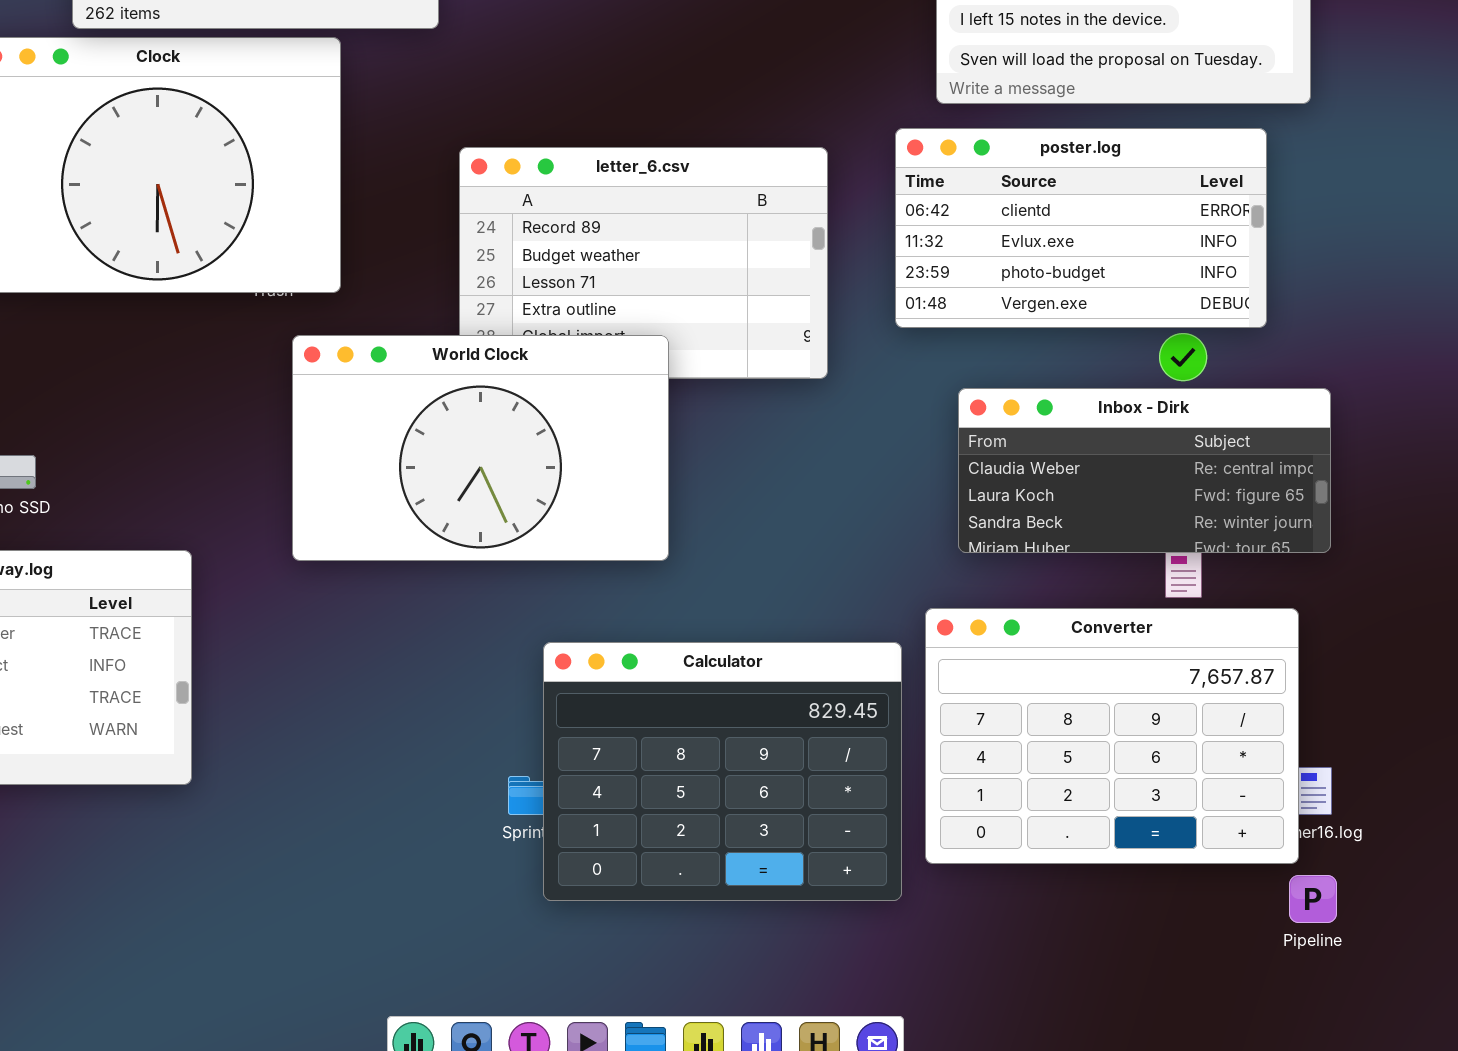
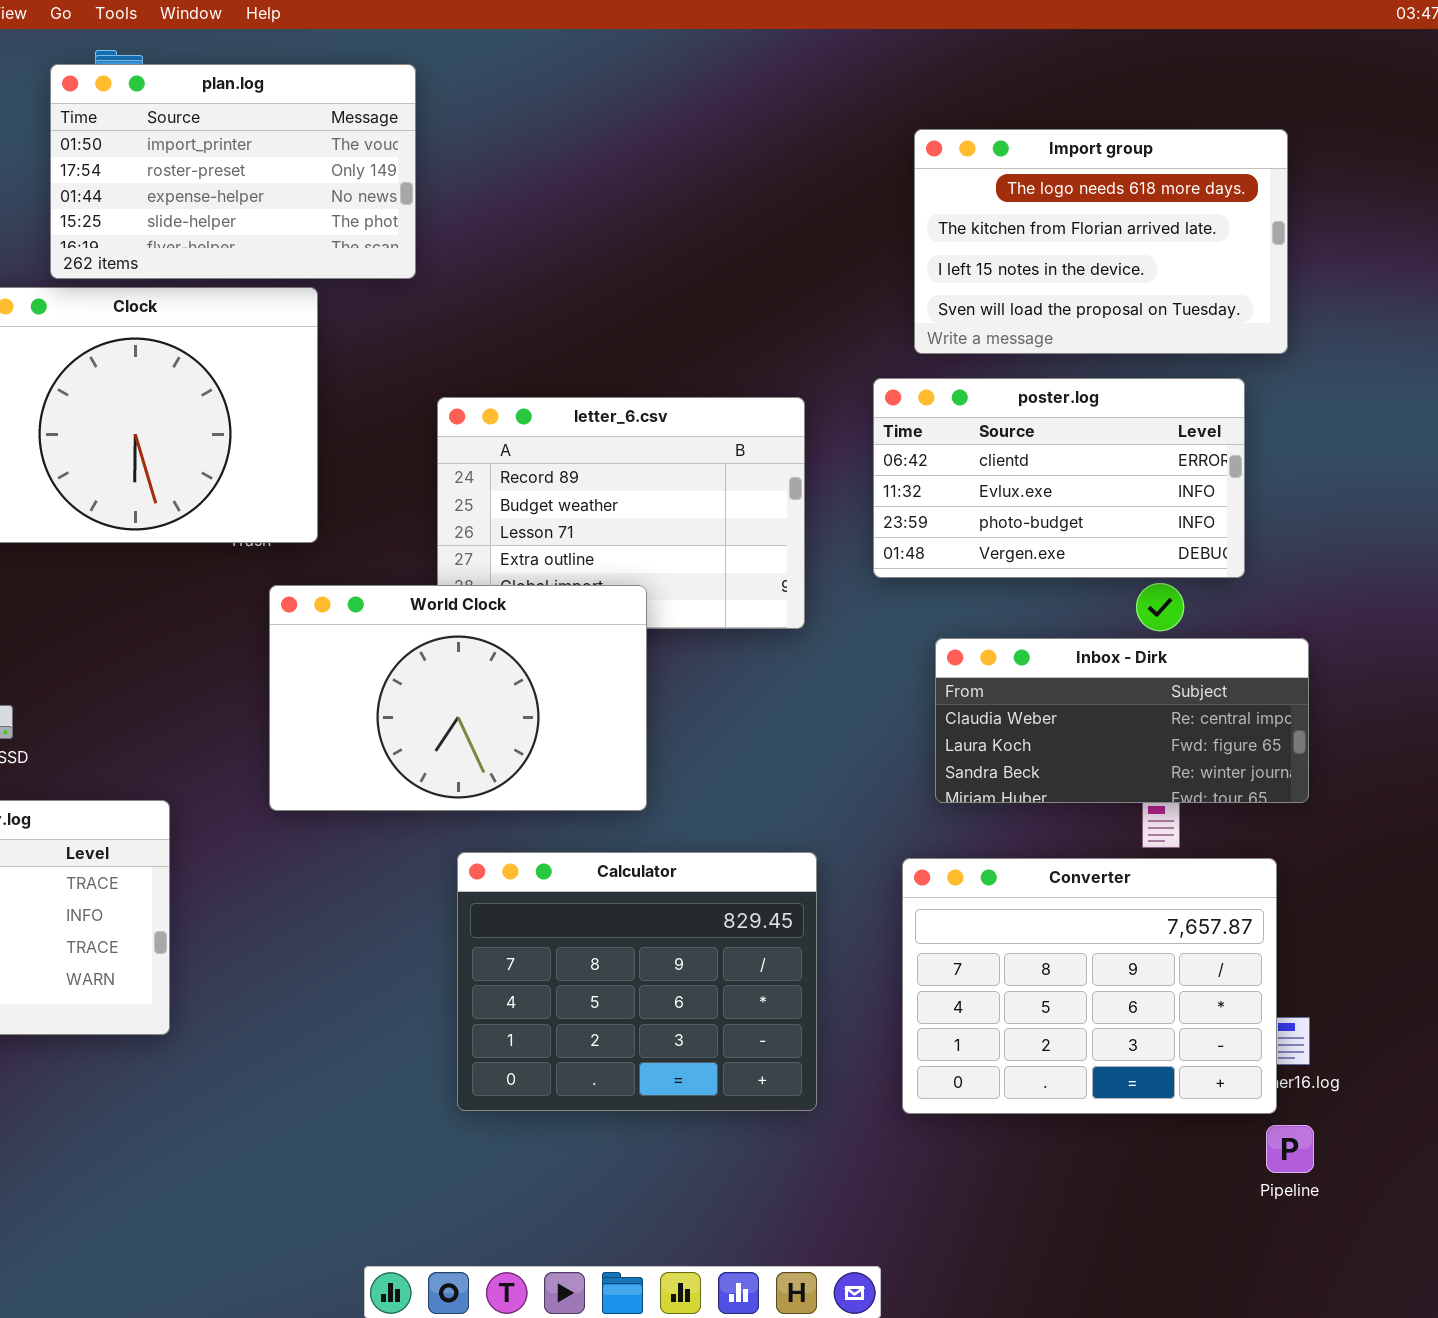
Calculator: [543,642,902,901] -> [457,852,817,1111], moved

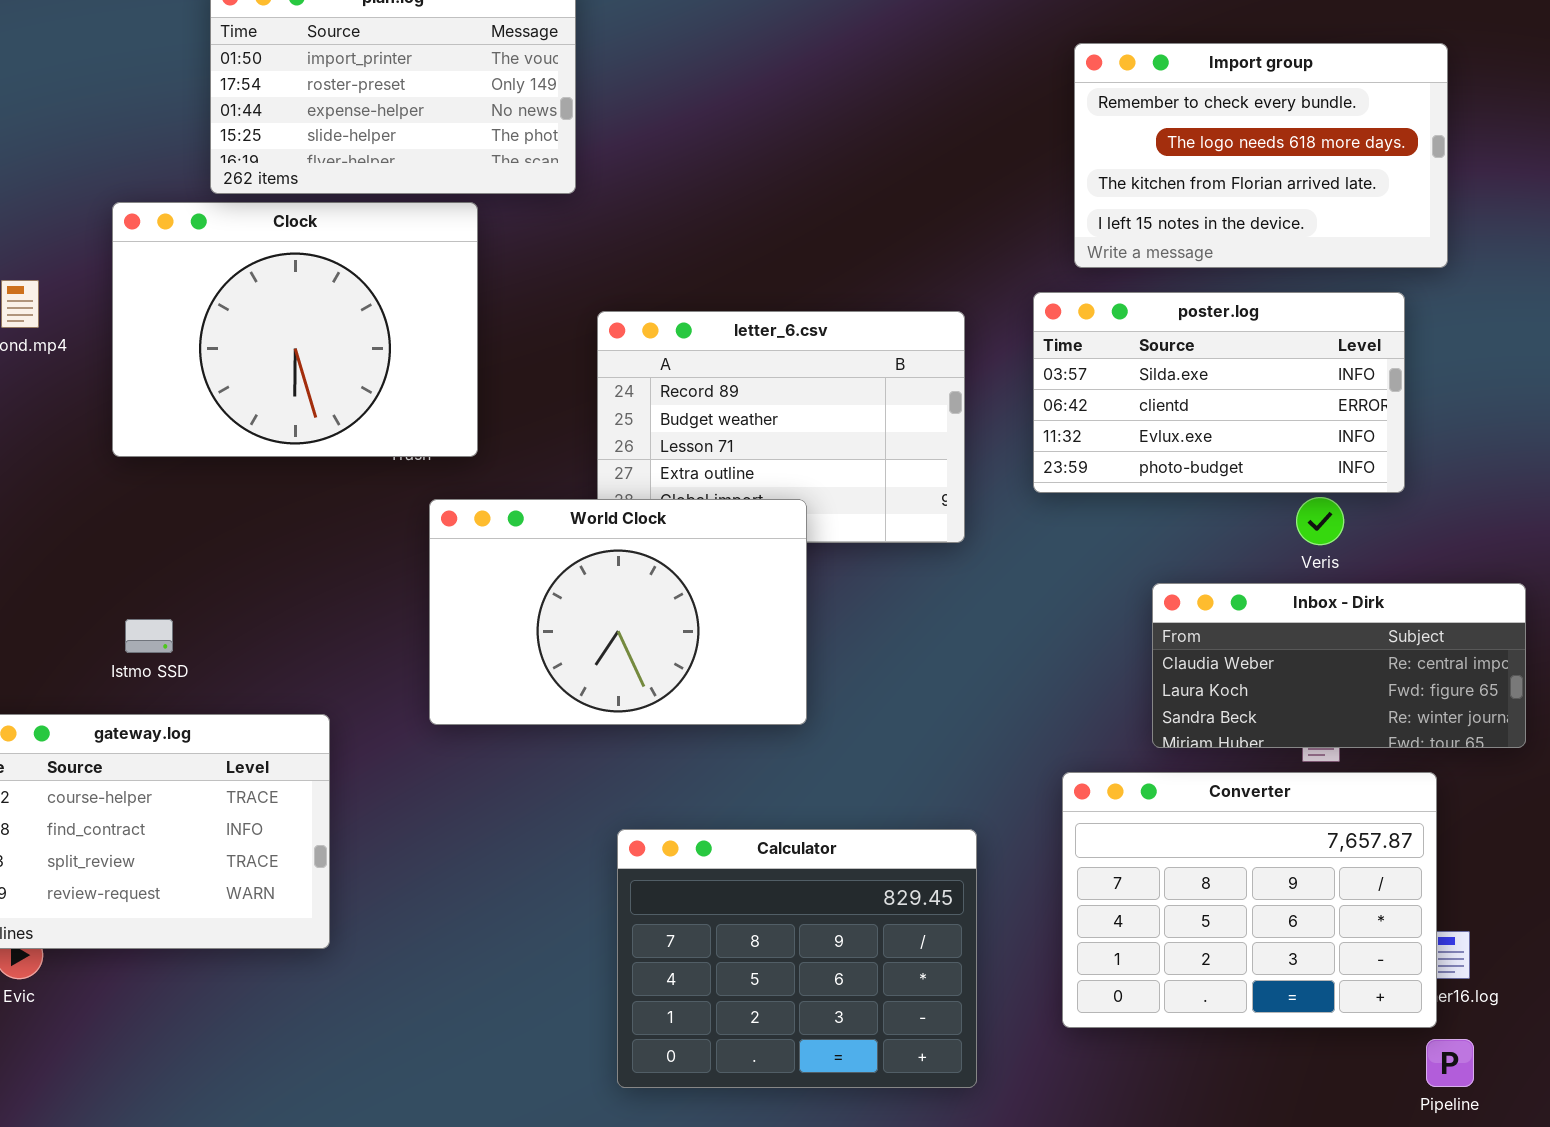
Import group: [914,129,1288,354] -> [1074,43,1448,268], scrolled up 1 row
poster.log: [873,378,1245,578] -> [1033,292,1405,493], scrolled up 1 row
Inbox - Dirk: [935,638,1309,803] -> [1152,583,1526,748], moved
Calculator: [457,852,817,1111] -> [617,829,977,1088], moved

